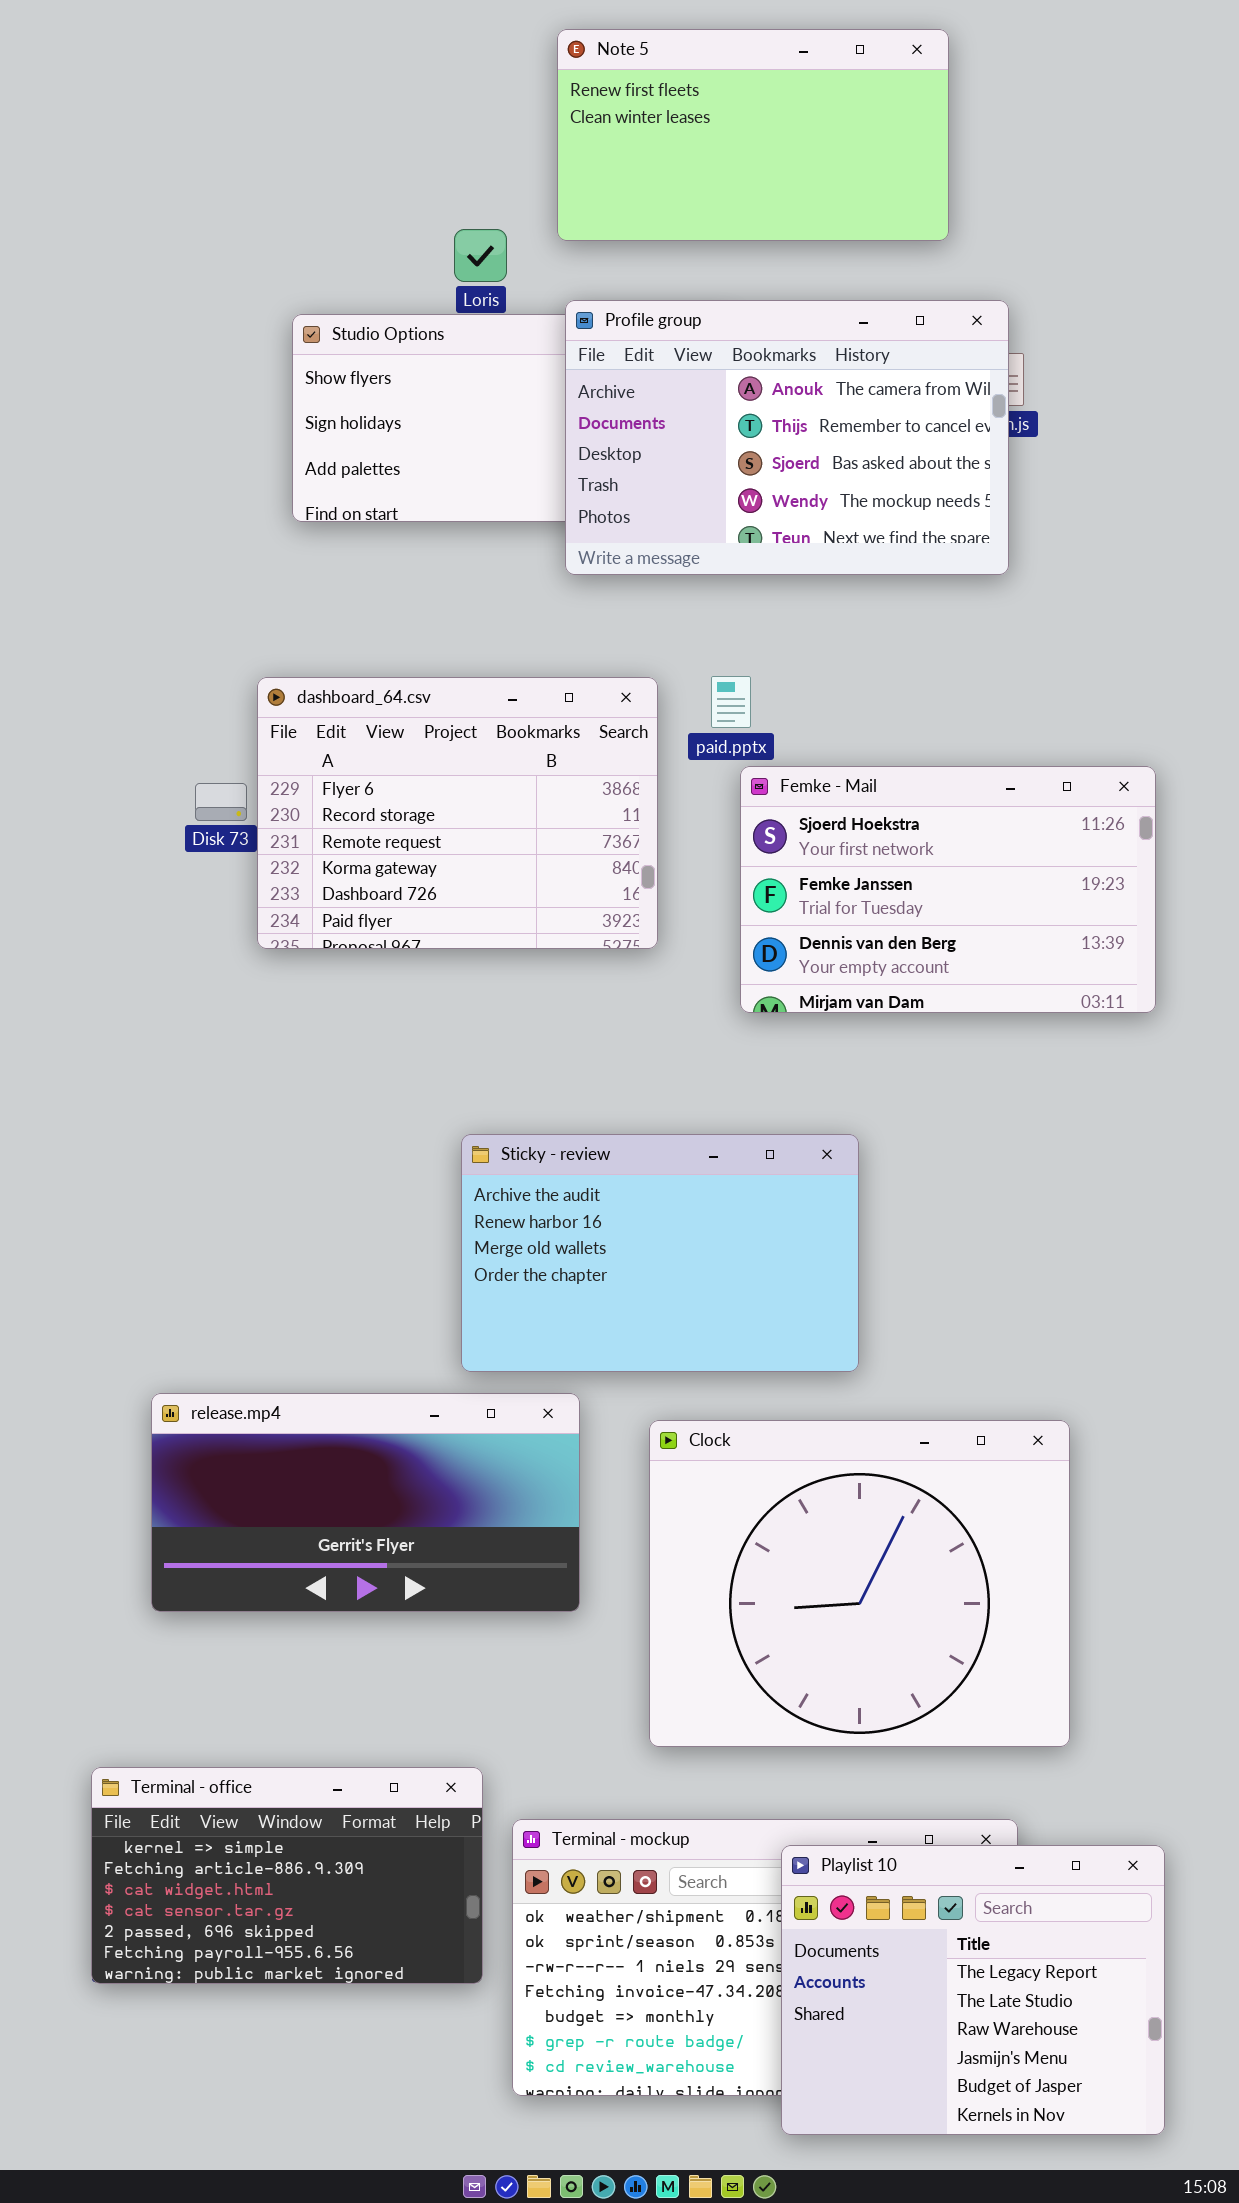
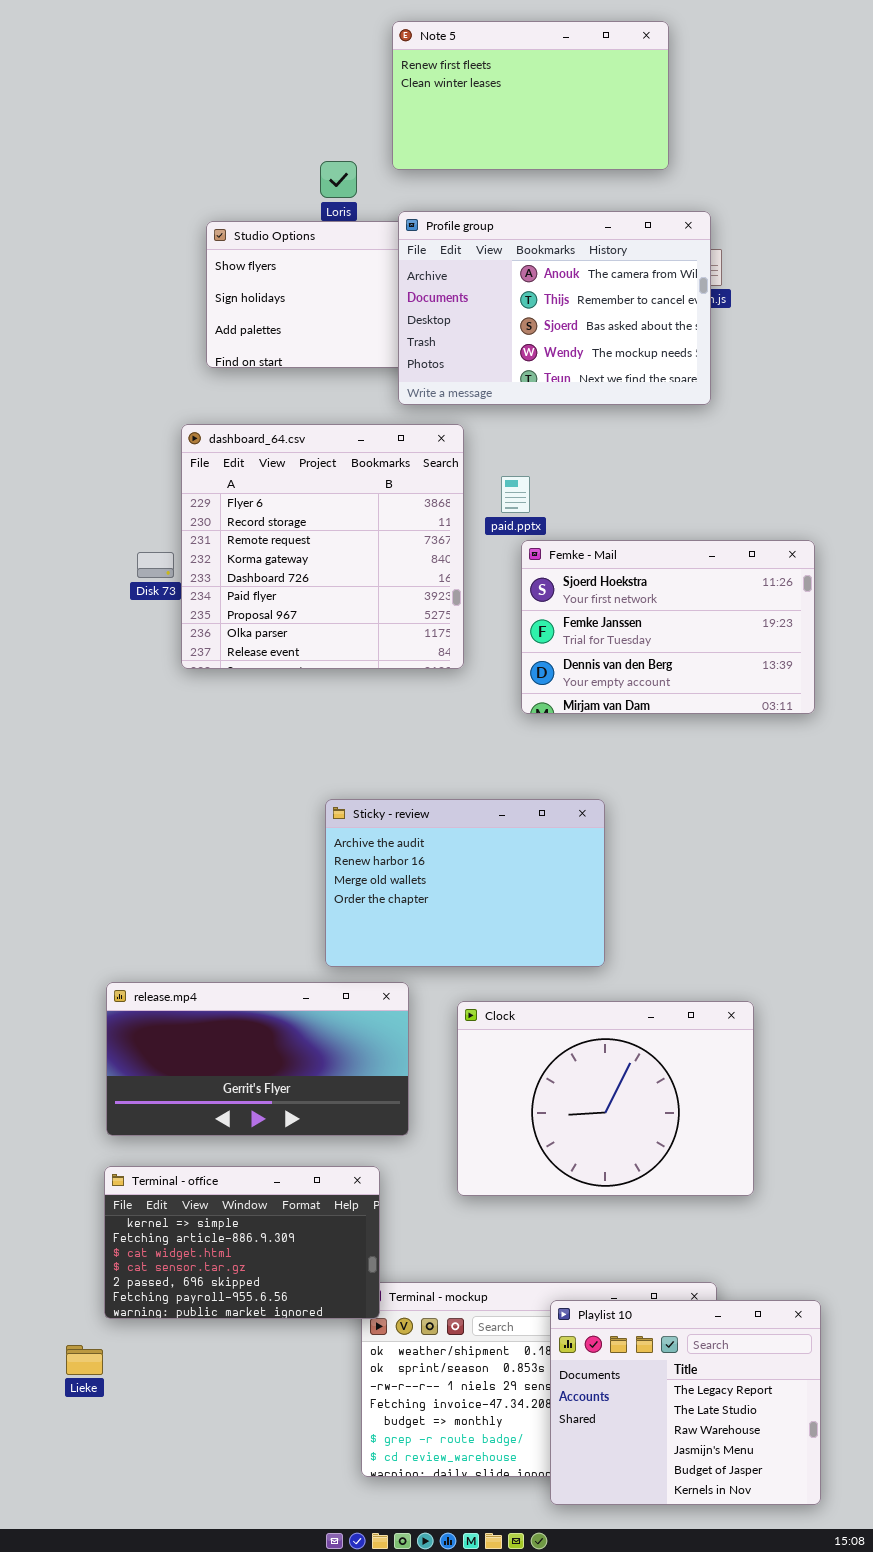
dashboard_64.csv: [257,677,658,949] -> [181,424,464,669], resized
Clock: [649,1420,1070,1747] -> [457,1001,754,1196], resized
Terminal - office: [91,1767,483,1984] -> [104,1166,380,1319], moved

